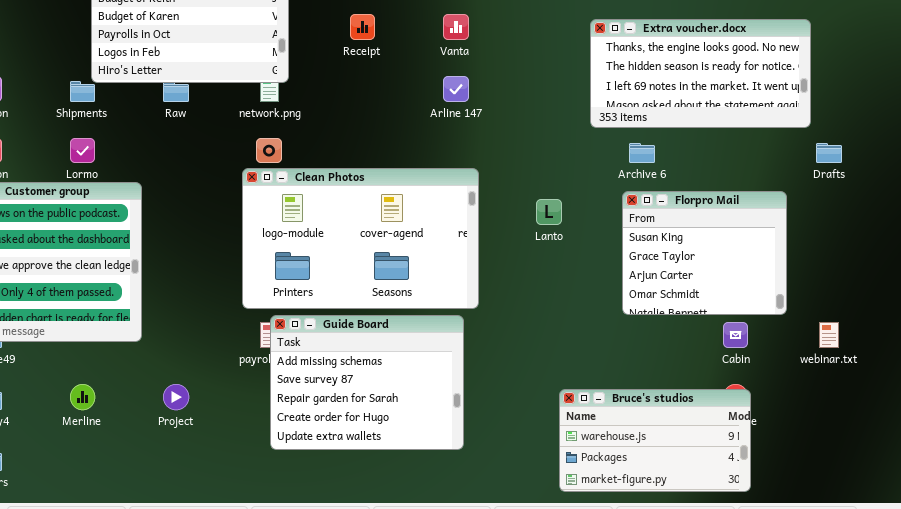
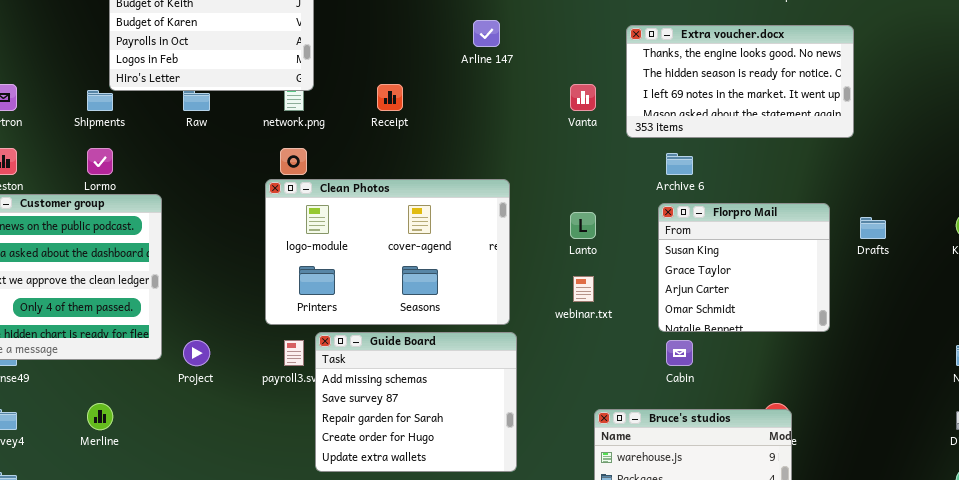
Receipt: [350,14,375,40] -> [377,84,403,111], moved
Vanta: [443,14,469,40] -> [570,84,596,111], moved
Arline 147: [443,76,469,102] -> [473,20,500,47], moved
Drafts: [816,143,842,163] -> [860,217,886,239], moved
Guide Board: [270,315,464,450] -> [315,332,517,472], moved
Cabin: [723,322,748,348] -> [666,340,693,366], moved
webinar.txt: [819,322,839,348] -> [573,276,594,302], moved
Project: [163,384,189,410] -> [183,340,210,366], moved

